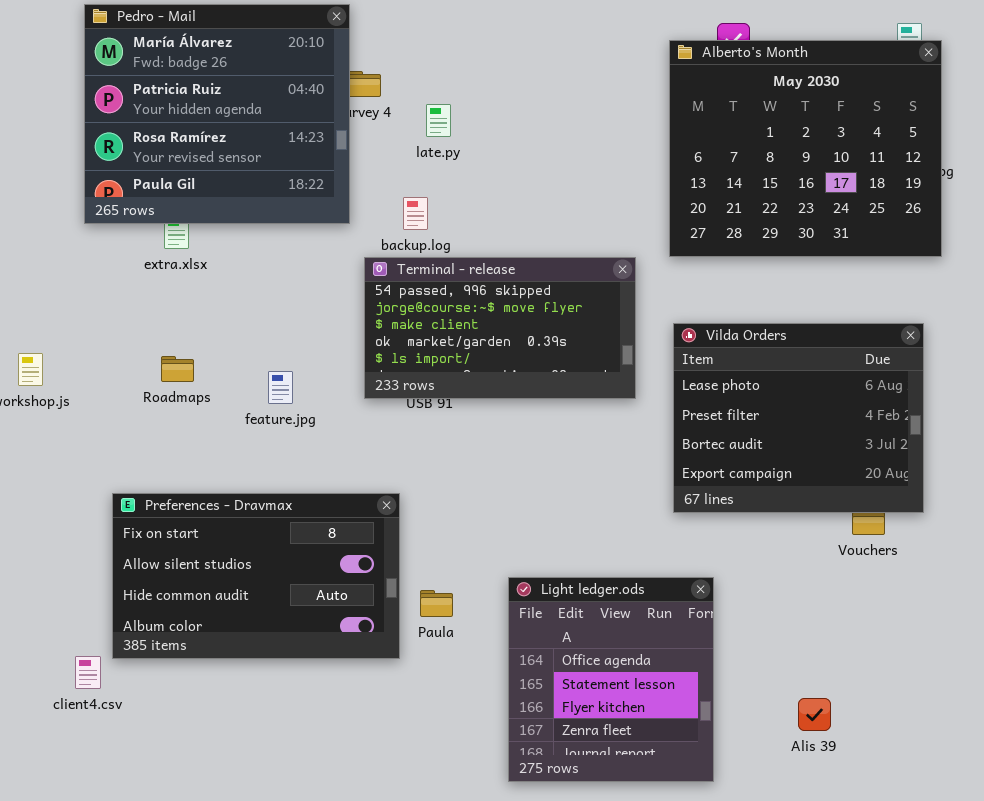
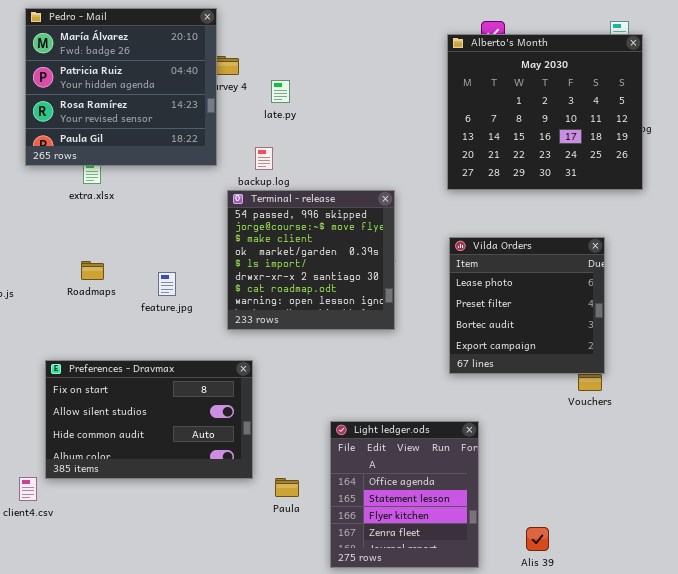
Terminal - release: [364,257,636,399] -> [227,190,395,330], resized
Vilda Orders: [673,323,924,513] -> [449,237,605,374], resized
Paula: [420,590,453,617] -> [275,478,299,497], moved
Alis 39: [798,698,831,731] -> [526,527,549,551], moved

